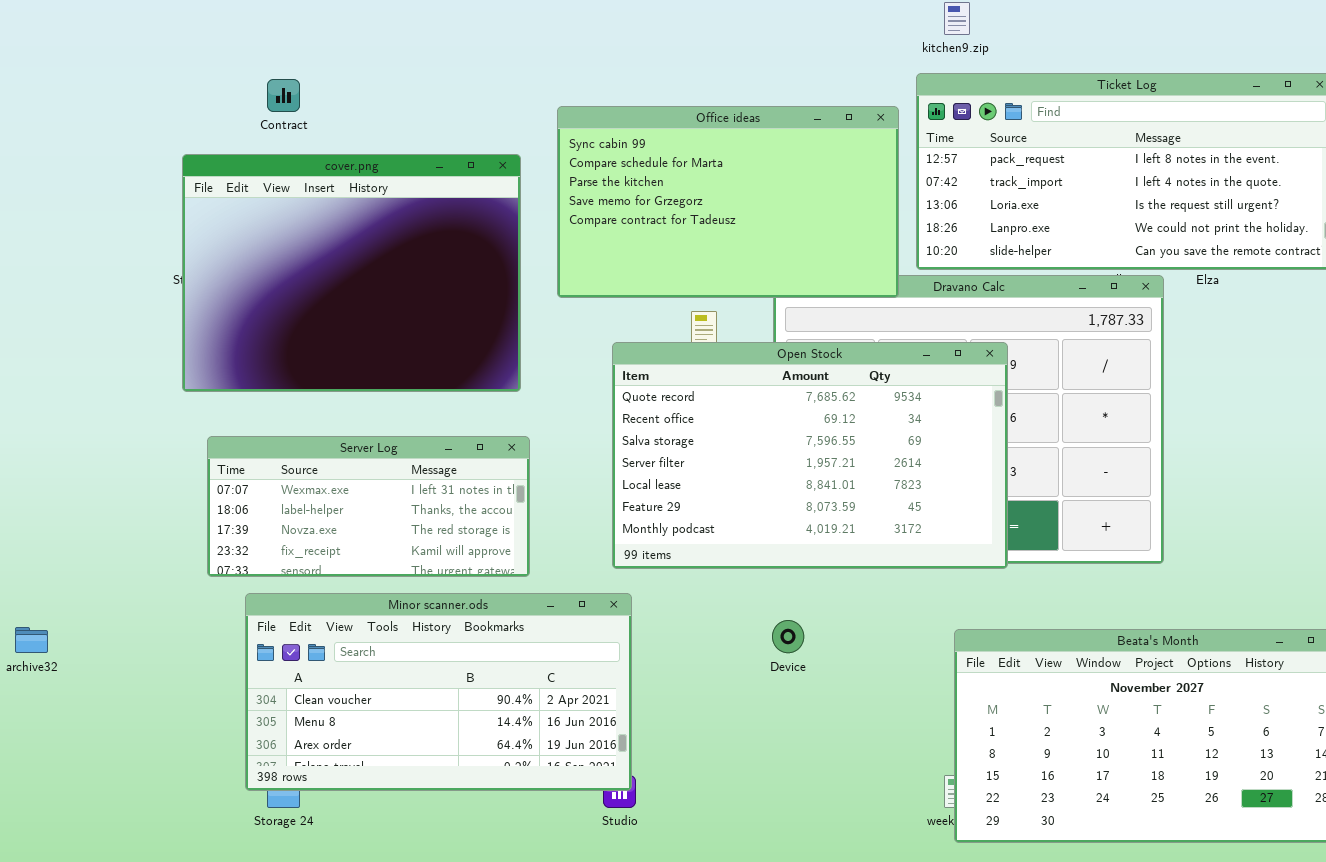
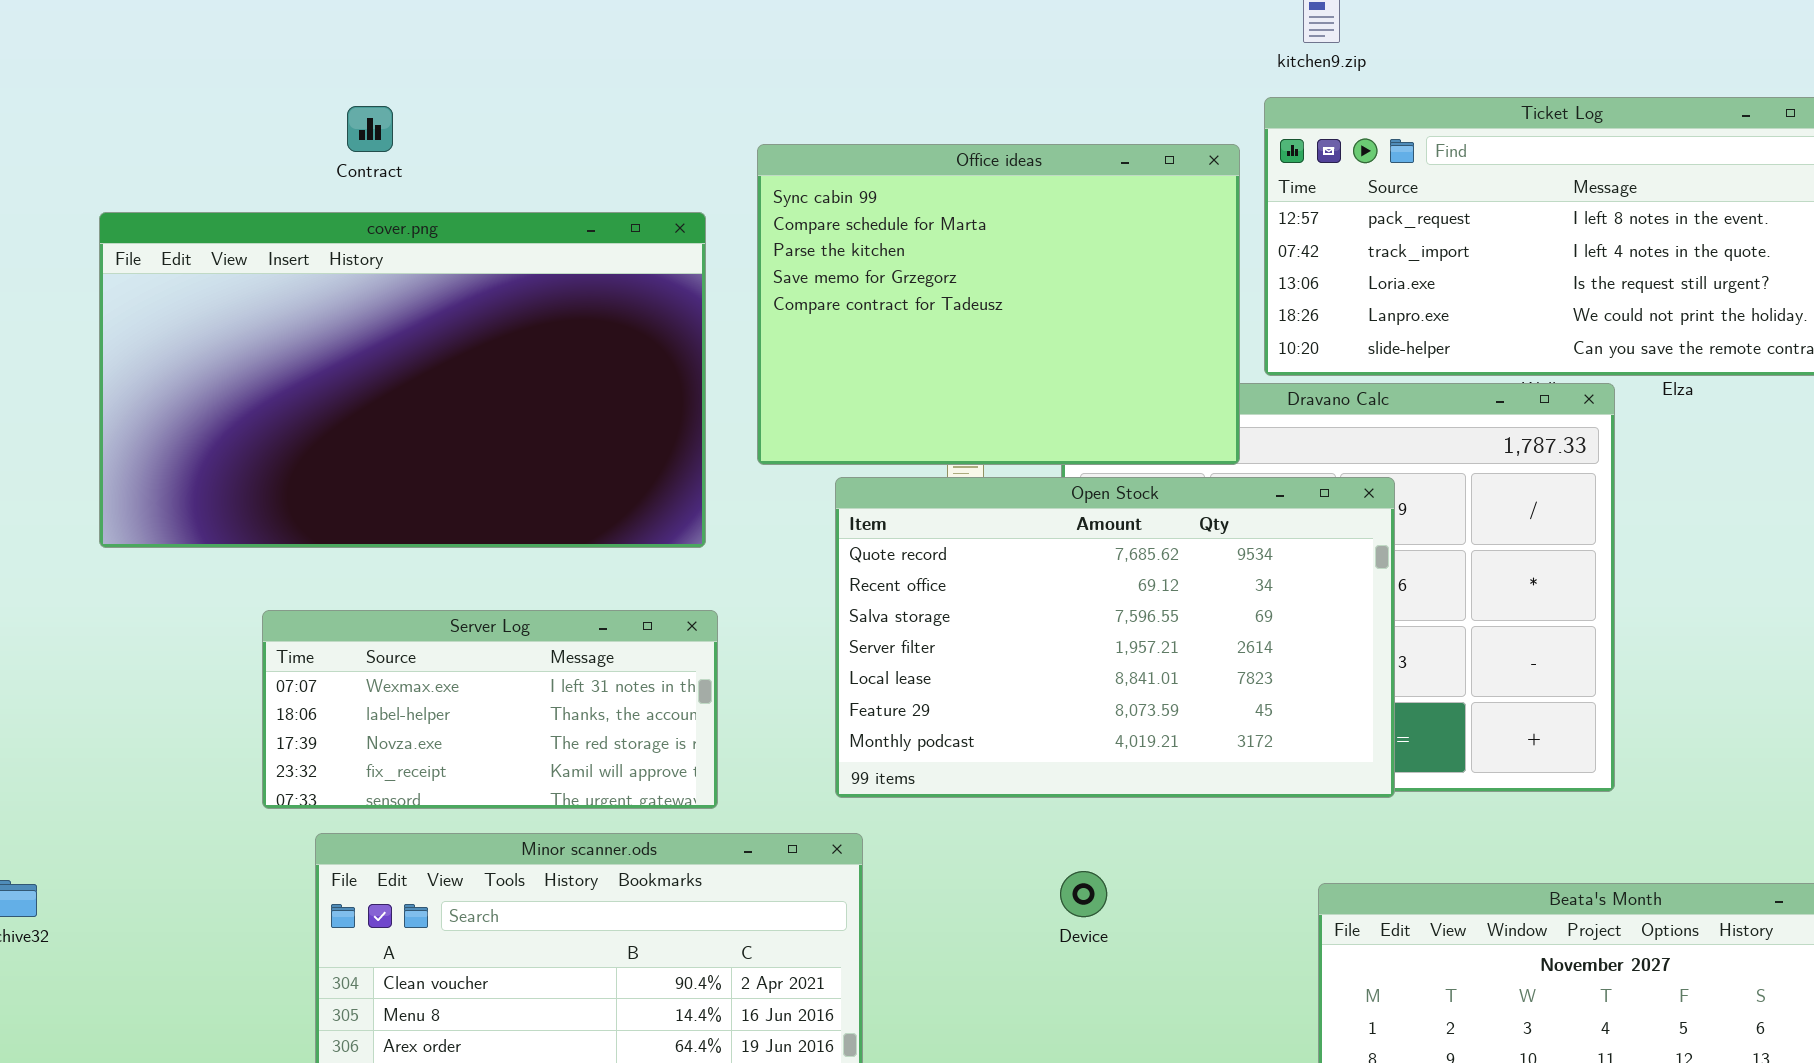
Office ideas: [557,106,899,298] -> [757,144,1240,465], resized
cover.png: [182,154,521,392] -> [99,212,706,548], resized

